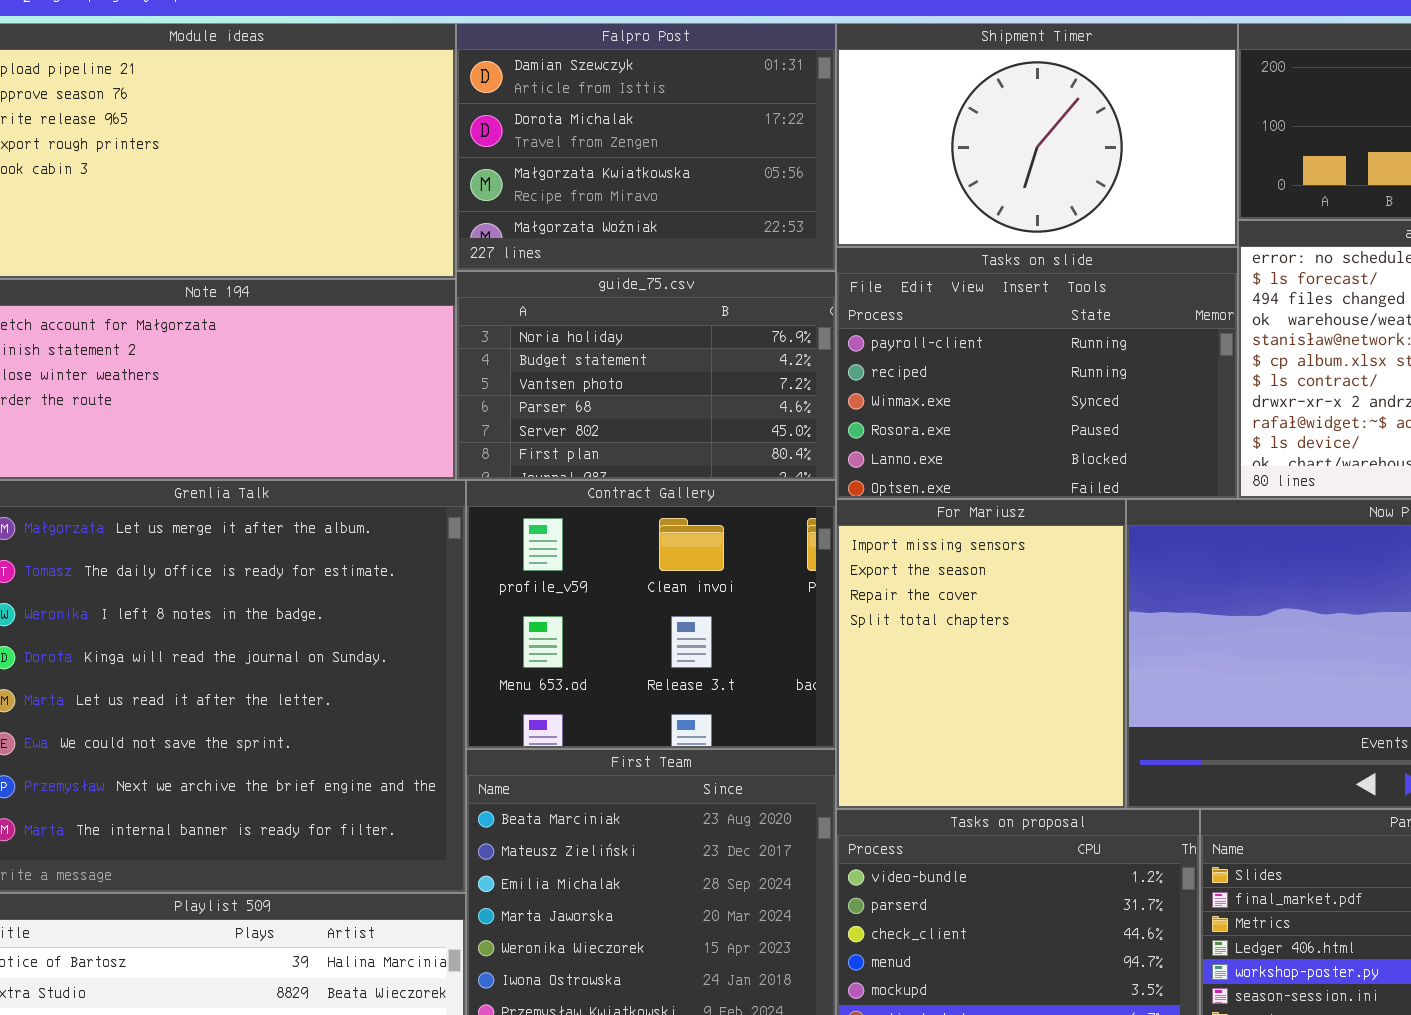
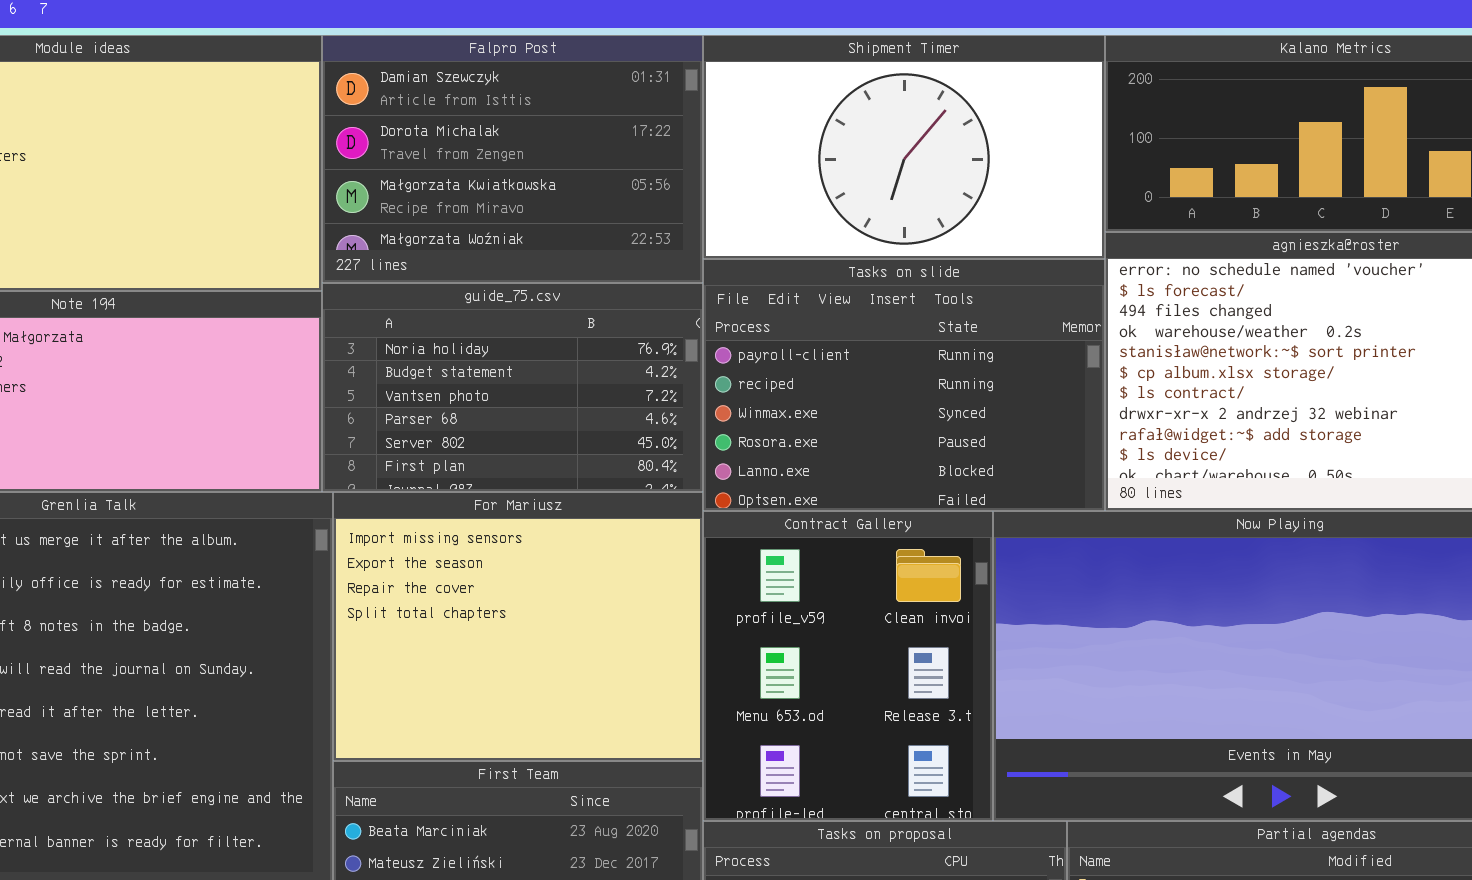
Contract Gallery: [466,480,836,749] -> [703,511,993,821], moved, resized
For Mariusz: [836,499,1126,809] -> [333,492,703,761], moved, resized

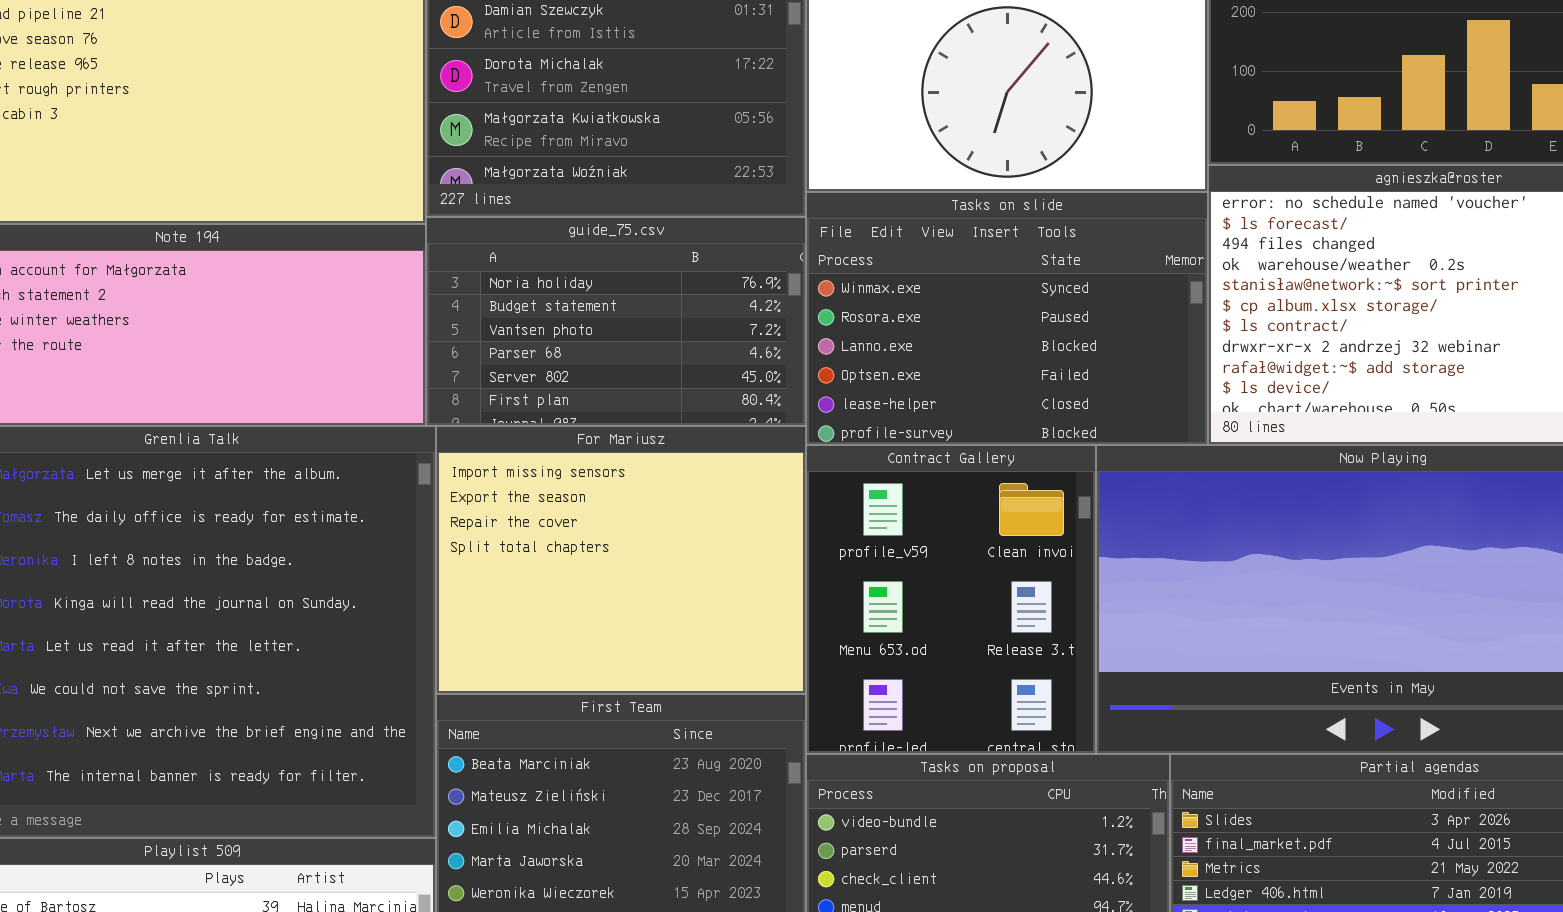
Tasks on slide: [703,259,1105,511] -> [806,192,1208,445], scrolled down 2 rows

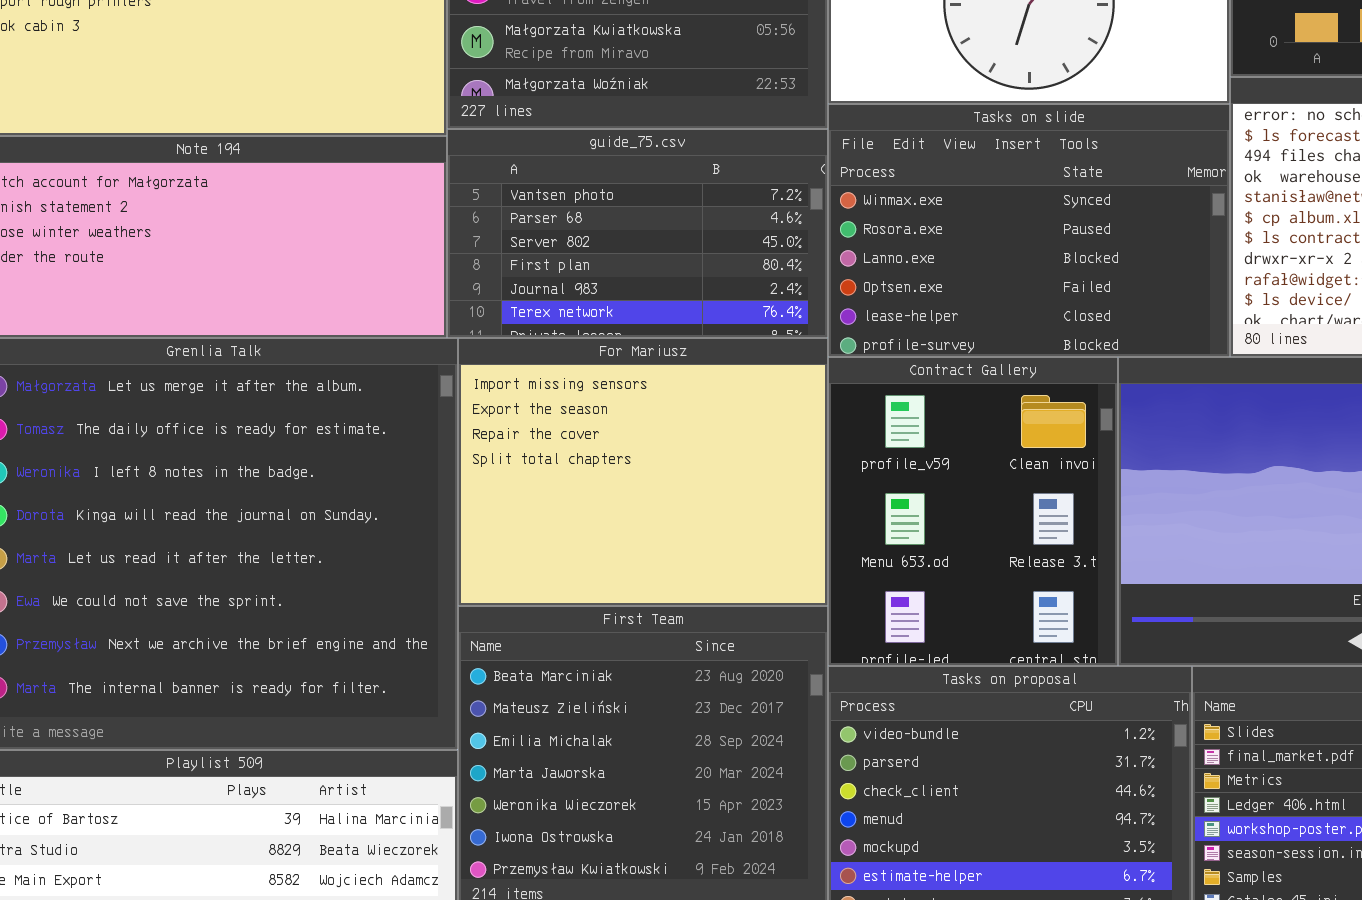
guide_75.csv: [426,217,806,426] -> [447,129,828,338], scrolled down 2 rows

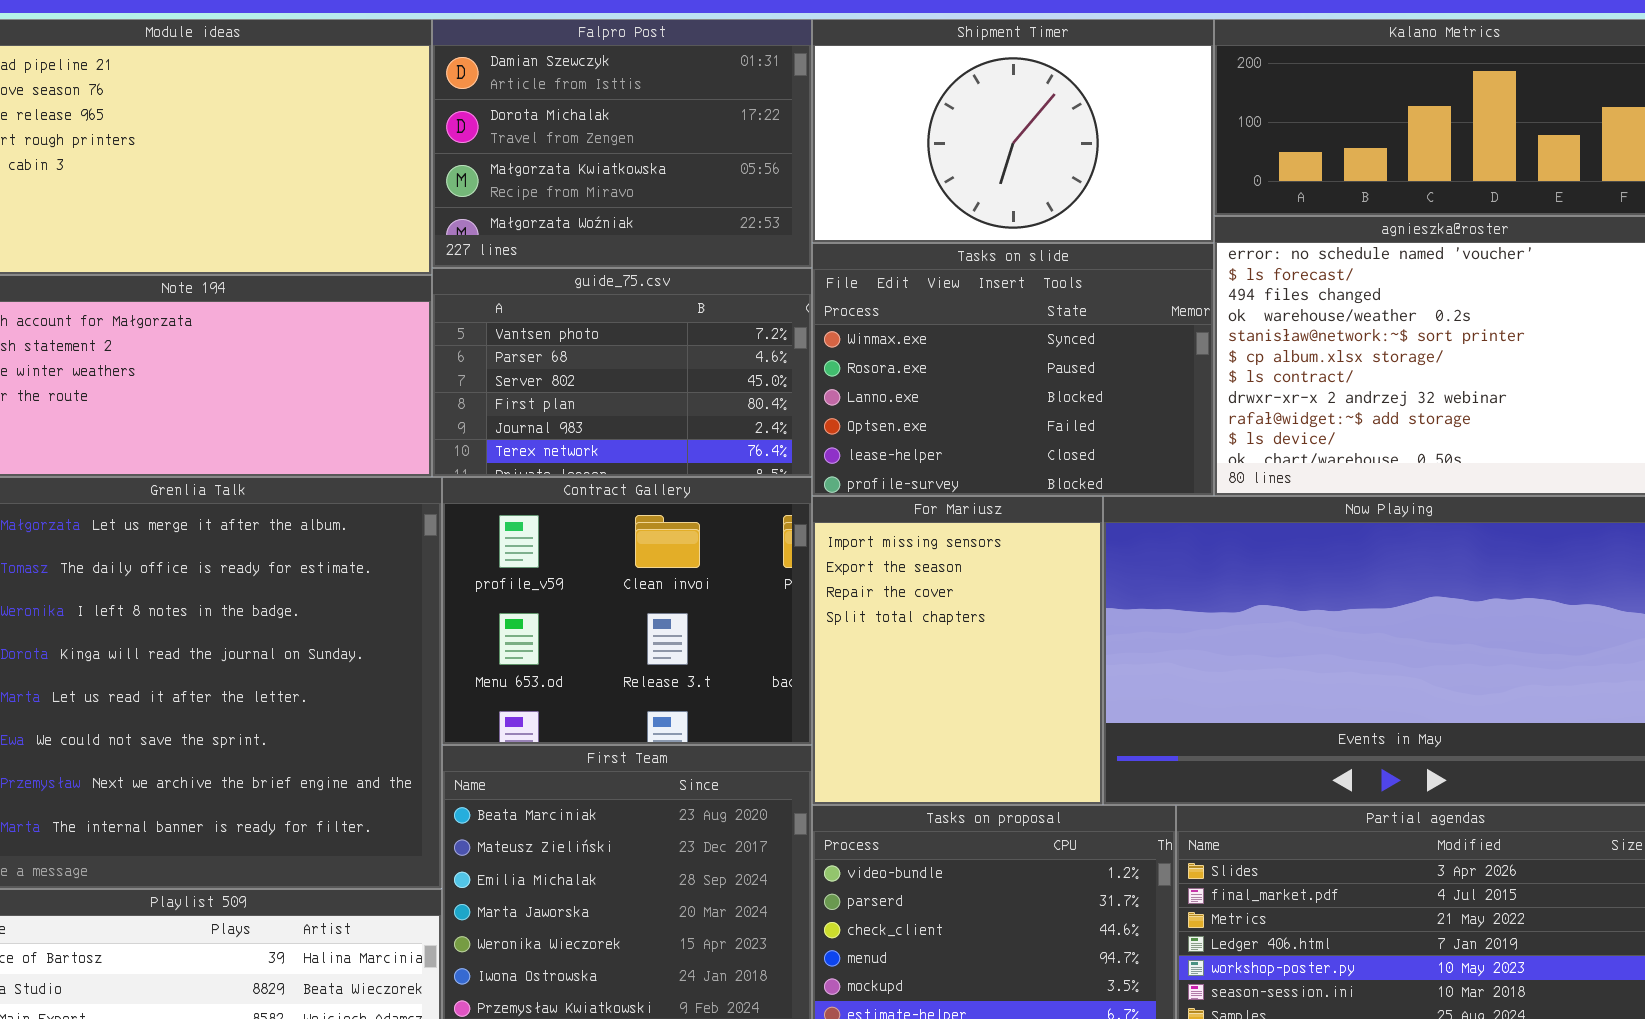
For Mariusz: [458,338,828,606] -> [812,496,1103,805], moved, resized
Contract Gallery: [828,357,1118,666] -> [442,477,812,745], moved, resized

